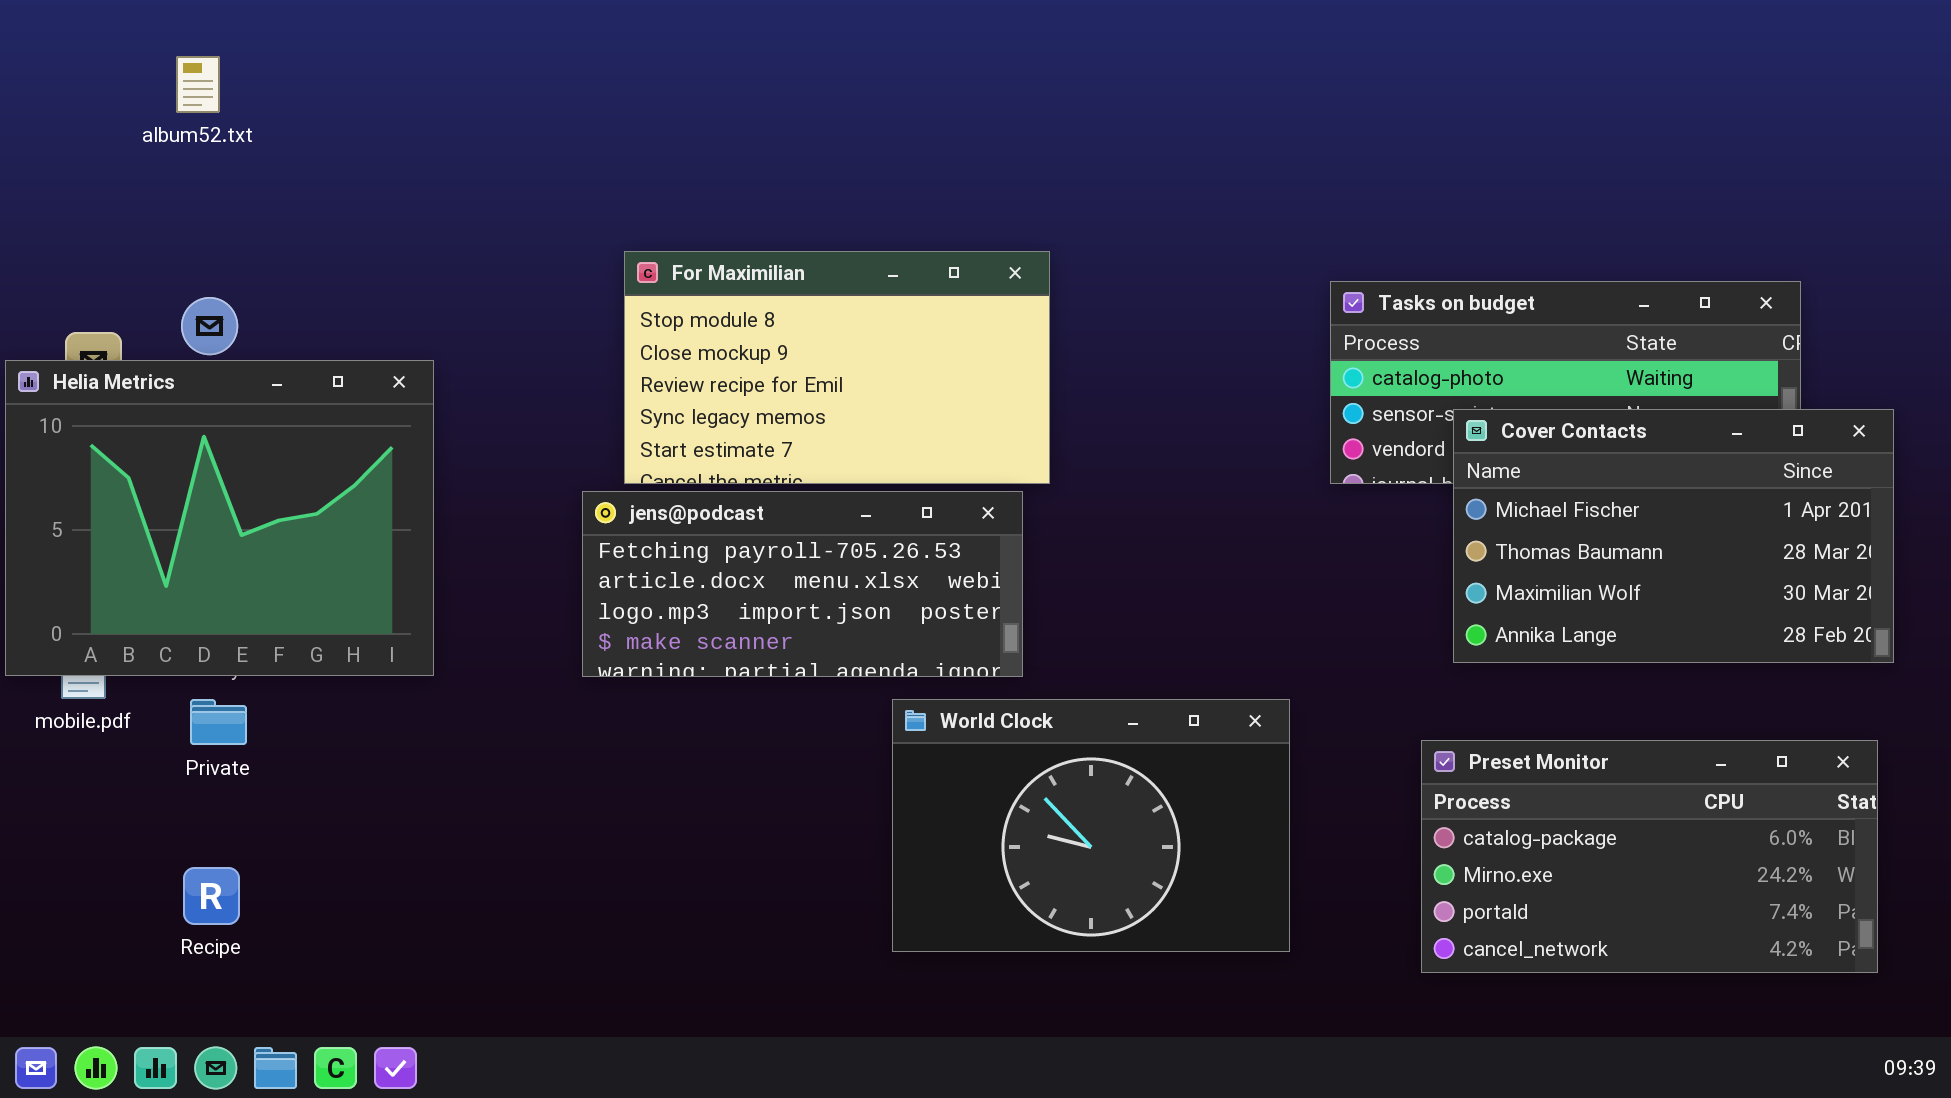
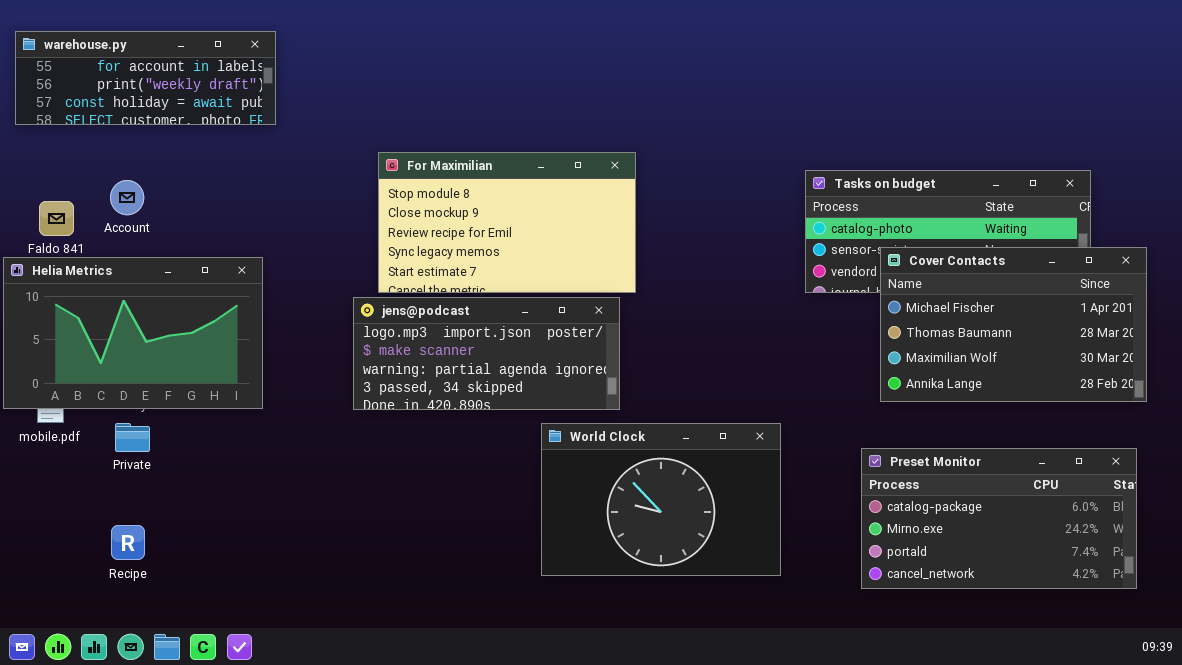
warehouse.py: none -> [15,31,276,125], opened
Helia Metrics: [5,360,434,676] -> [3,257,263,409], resized
jens@podcast: [582,491,1023,677] -> [353,297,620,410], scrolled down 2 rows

